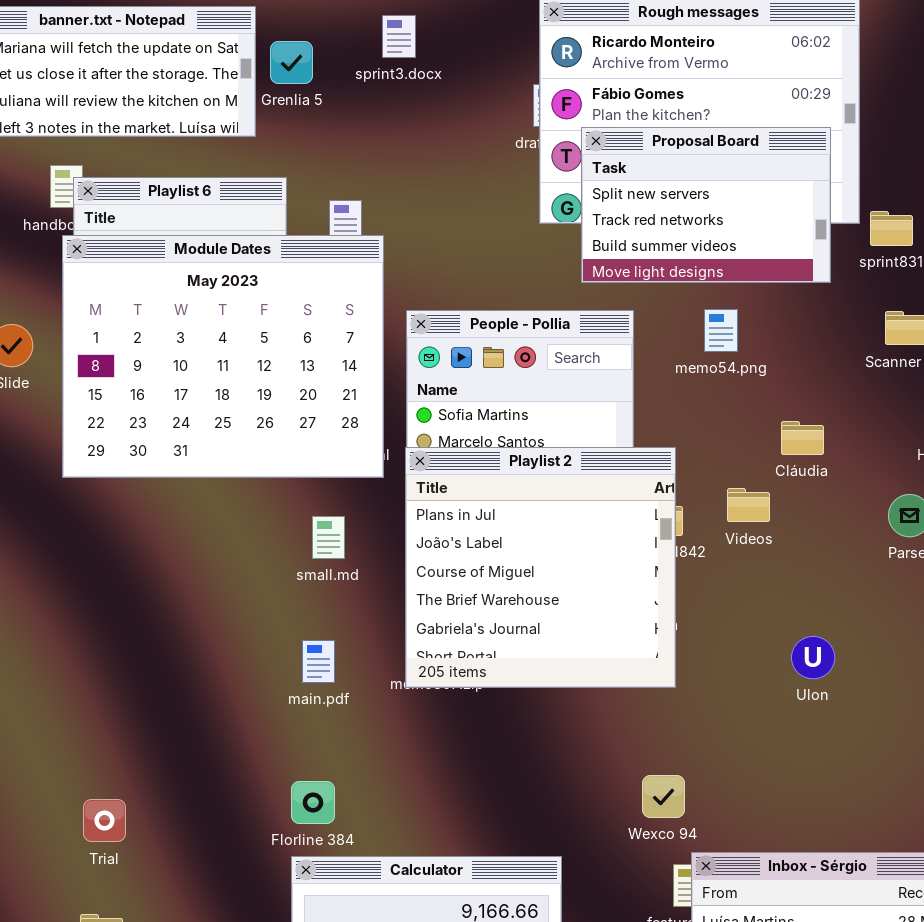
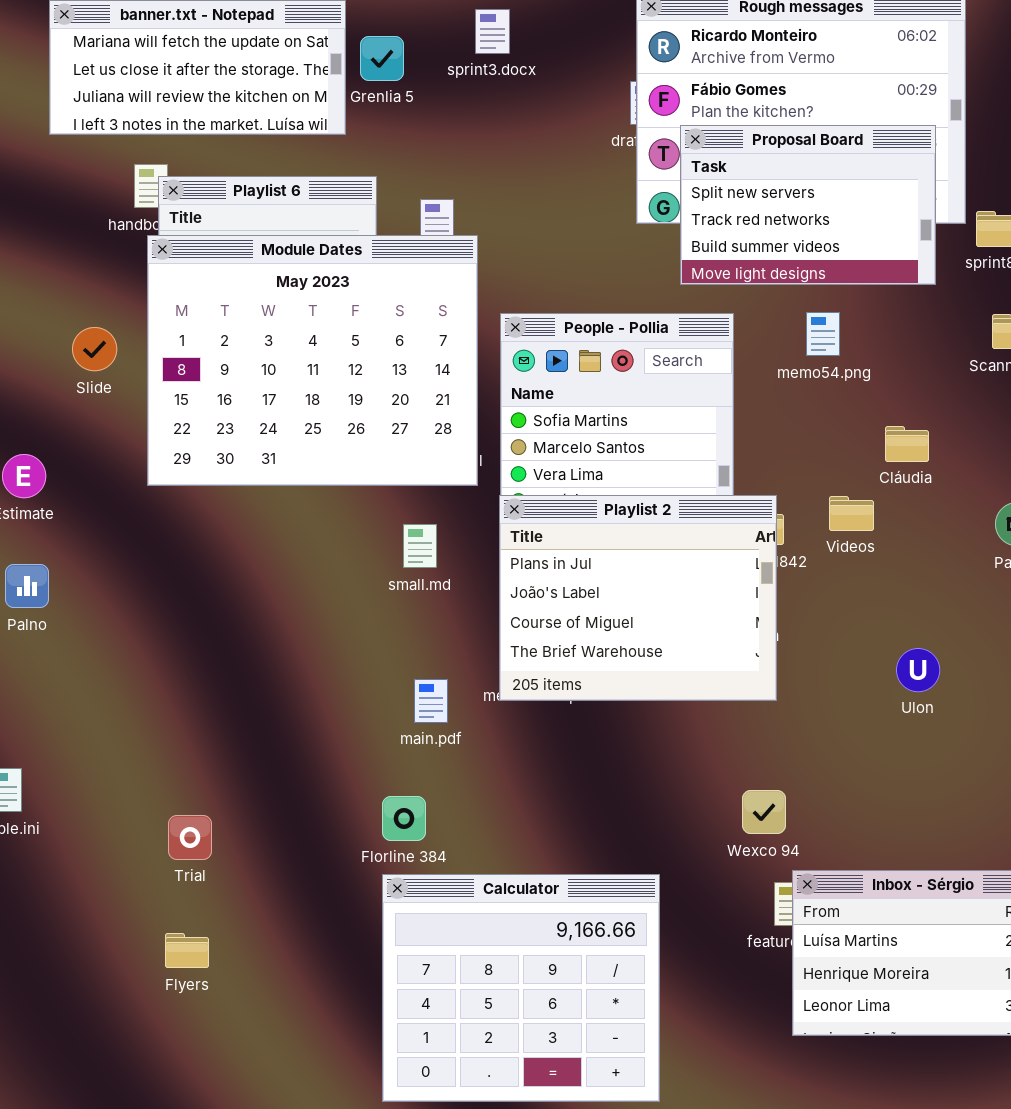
Playlist 2: [405,447,676,688] -> [499,495,777,701], resized
main.pdf: [302,640,335,683] -> [414,679,448,723], moved

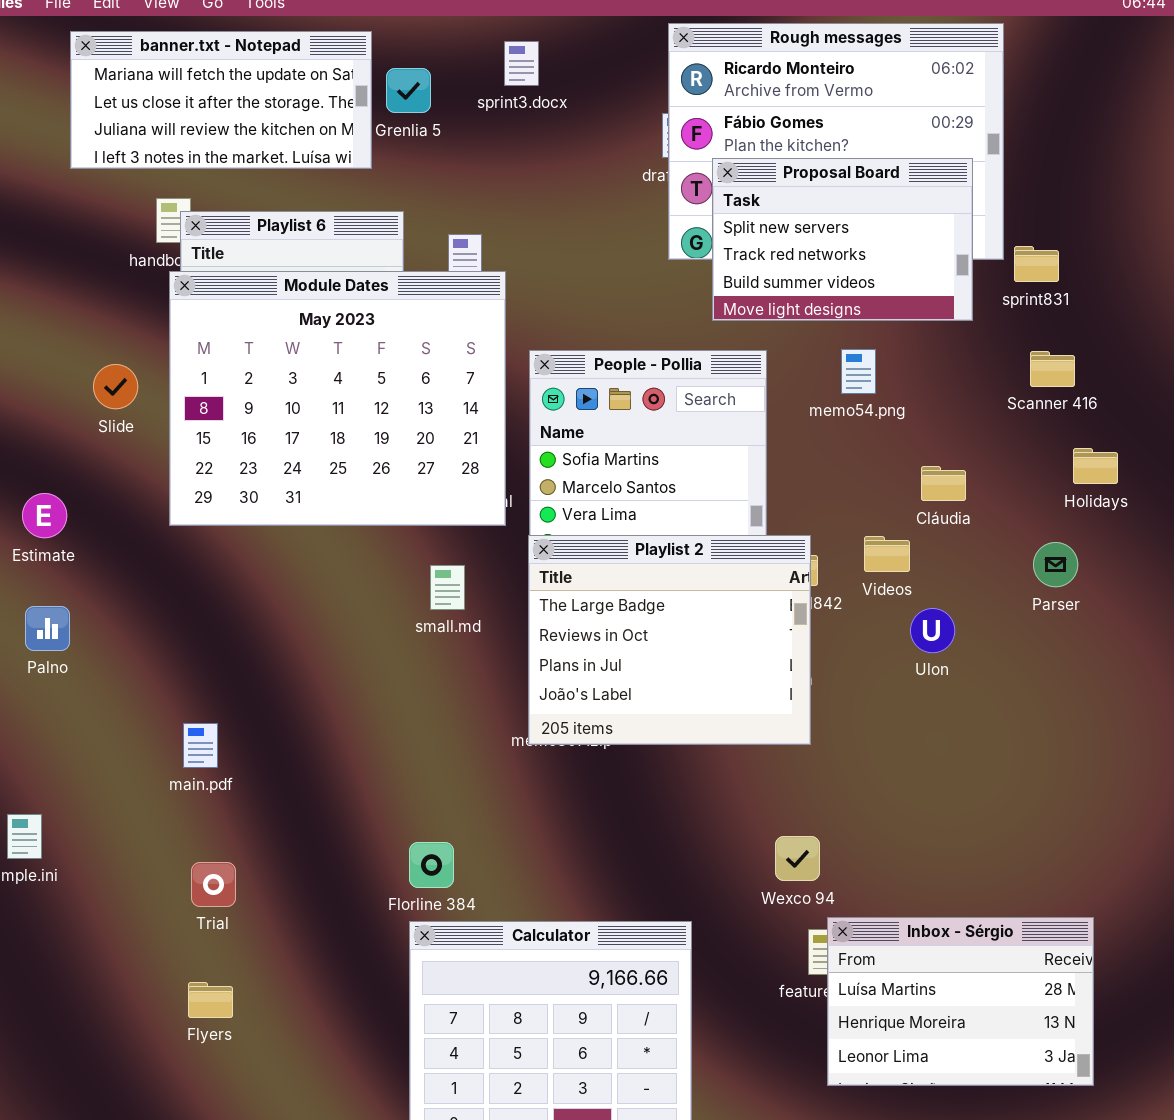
Playlist 2: [499,495,777,701] -> [528,535,811,745], scrolled up 2 rows
Ulon: [896,648,940,692] -> [910,608,955,653], moved
main.pdf: [414,679,448,723] -> [183,723,218,768], moved

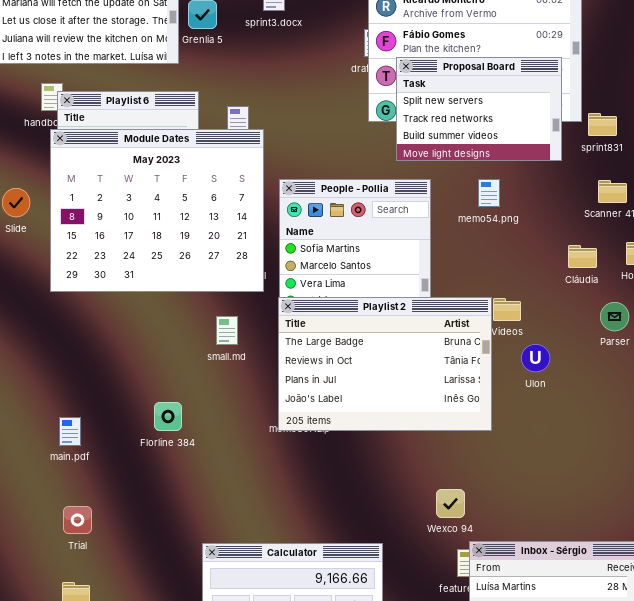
Cláudia: [921,466,966,501] -> [568,245,597,268], moved
Playlist 2: [528,535,811,745] -> [278,297,492,431], resized
Florline 384: [409,842,454,888] -> [154,402,182,431], moved

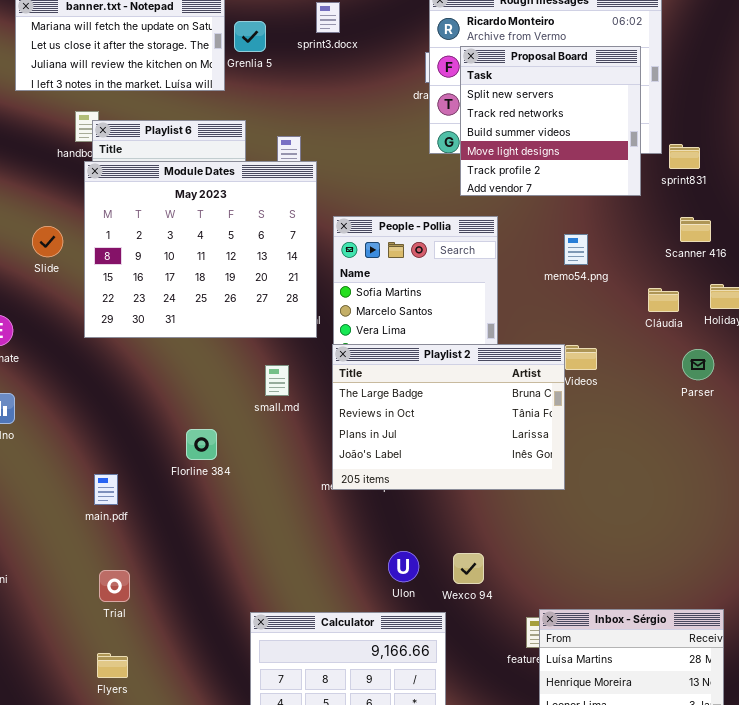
Proposal Board: [396,57,562,161] -> [460,46,641,196], resized
memo54.png: [478,179,500,207] -> [564,234,588,265], moved
Ulon: [521,344,550,372] -> [388,551,419,582], moved
Florline 384: [154,402,182,431] -> [186,429,217,460], moved
Wexco 94: [436,489,465,518] -> [453,553,484,584], moved

